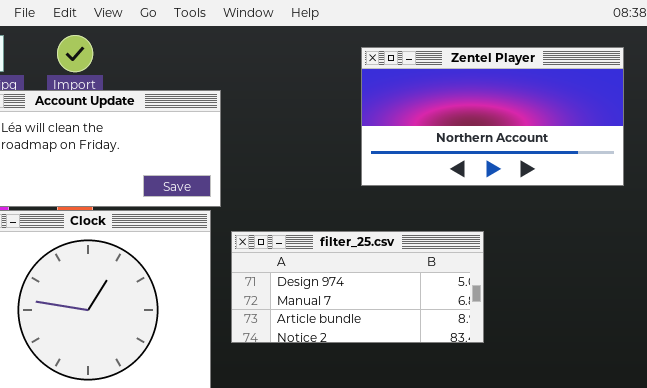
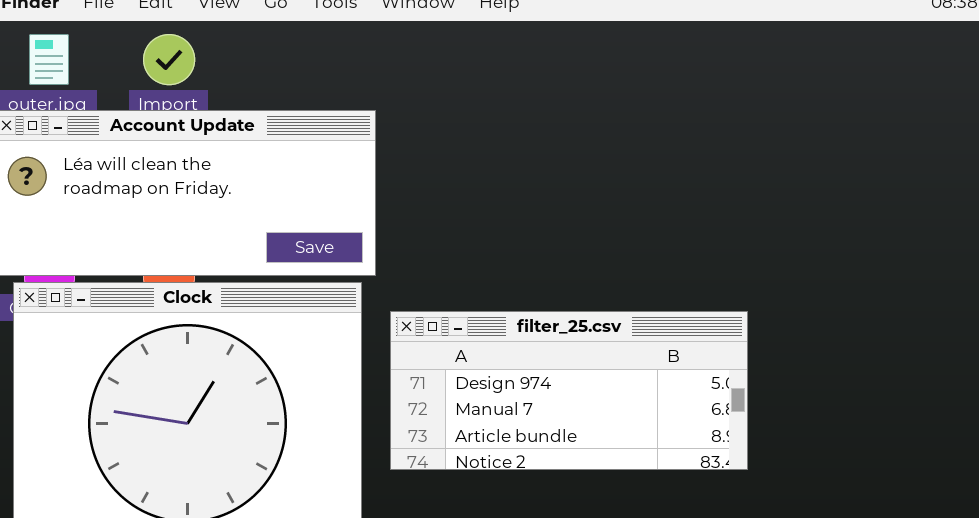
Zentel Player: [361,47,624,186] -> none, closed

